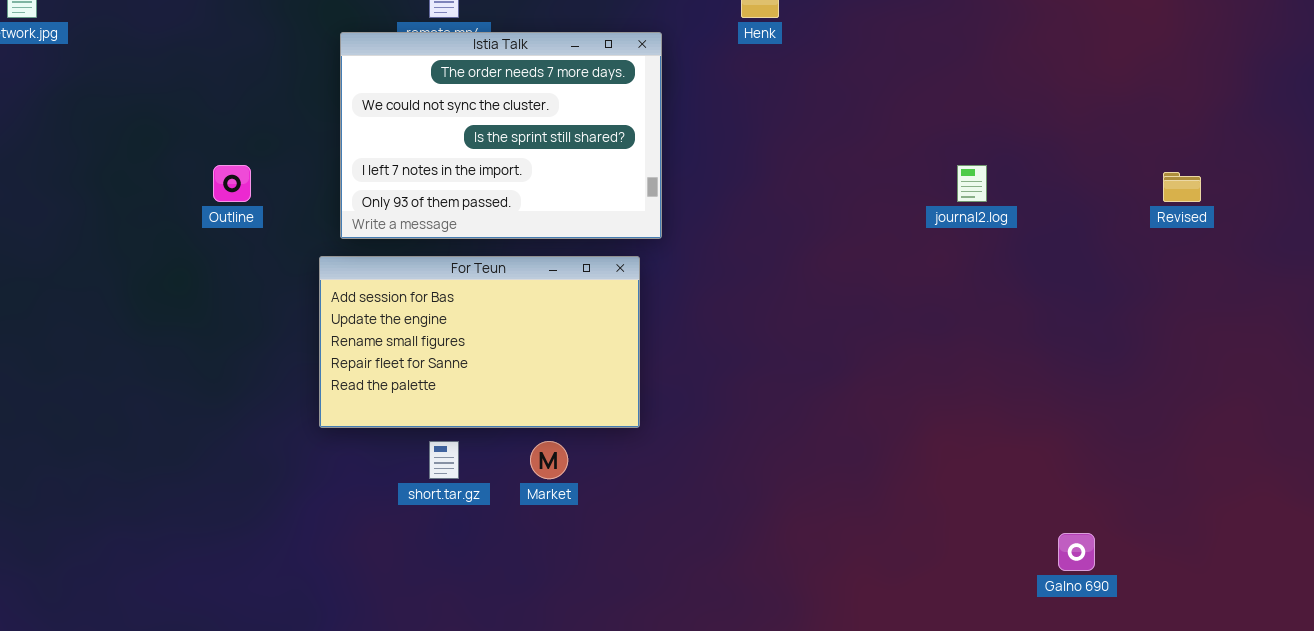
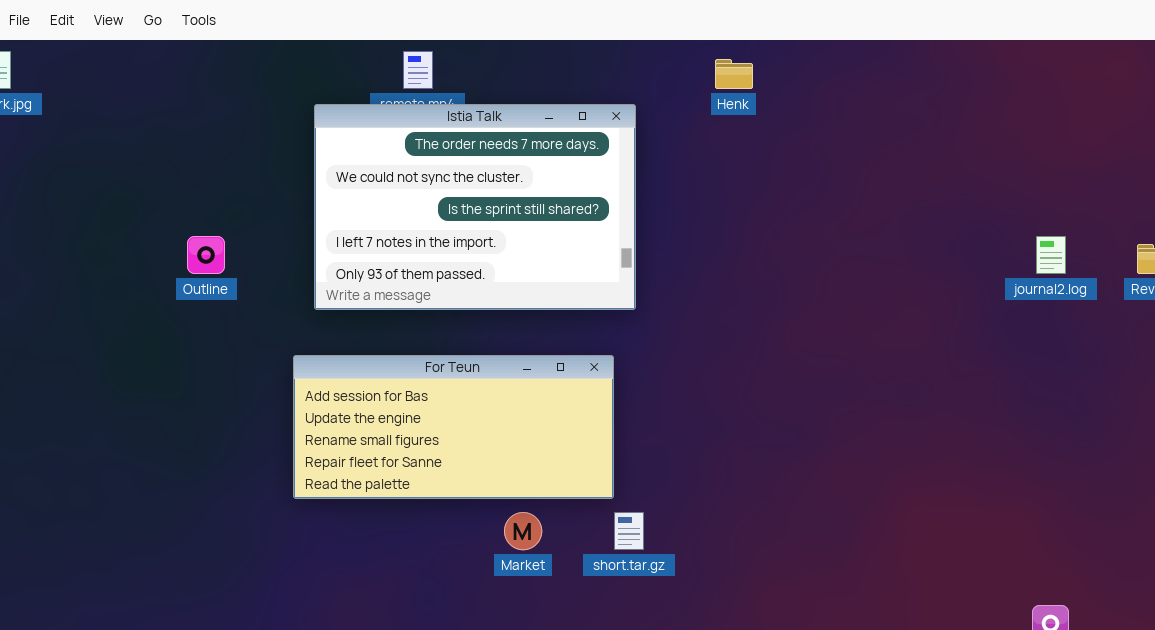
journal2.log: [957,165,987,202] -> [1036,236,1066,274], moved
For Teun: [319,256,640,428] -> [293,355,614,499], resized
short.tar.gz: [429,441,459,479] -> [614,512,644,550], moved

